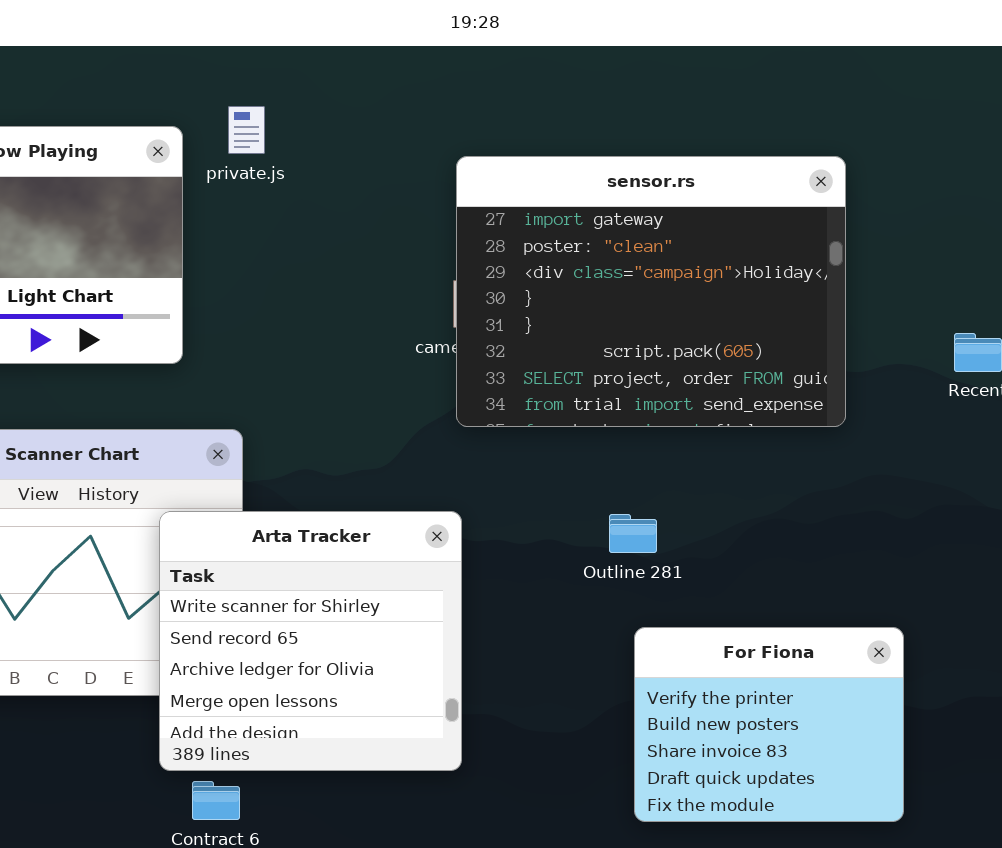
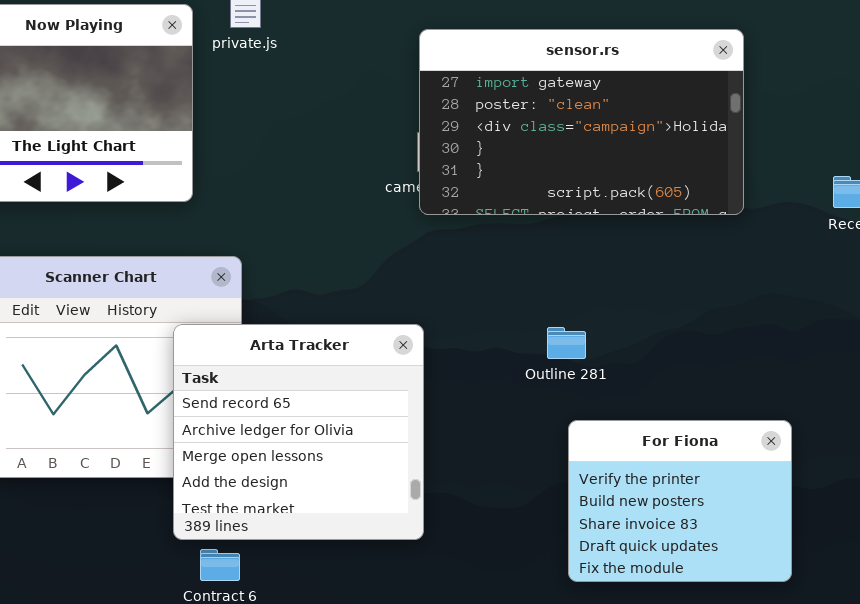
sensor.rs: [456,156,846,427] -> [419,29,744,215], resized
Arta Tracker: [159,511,462,771] -> [173,324,424,540], scrolled down 1 row

